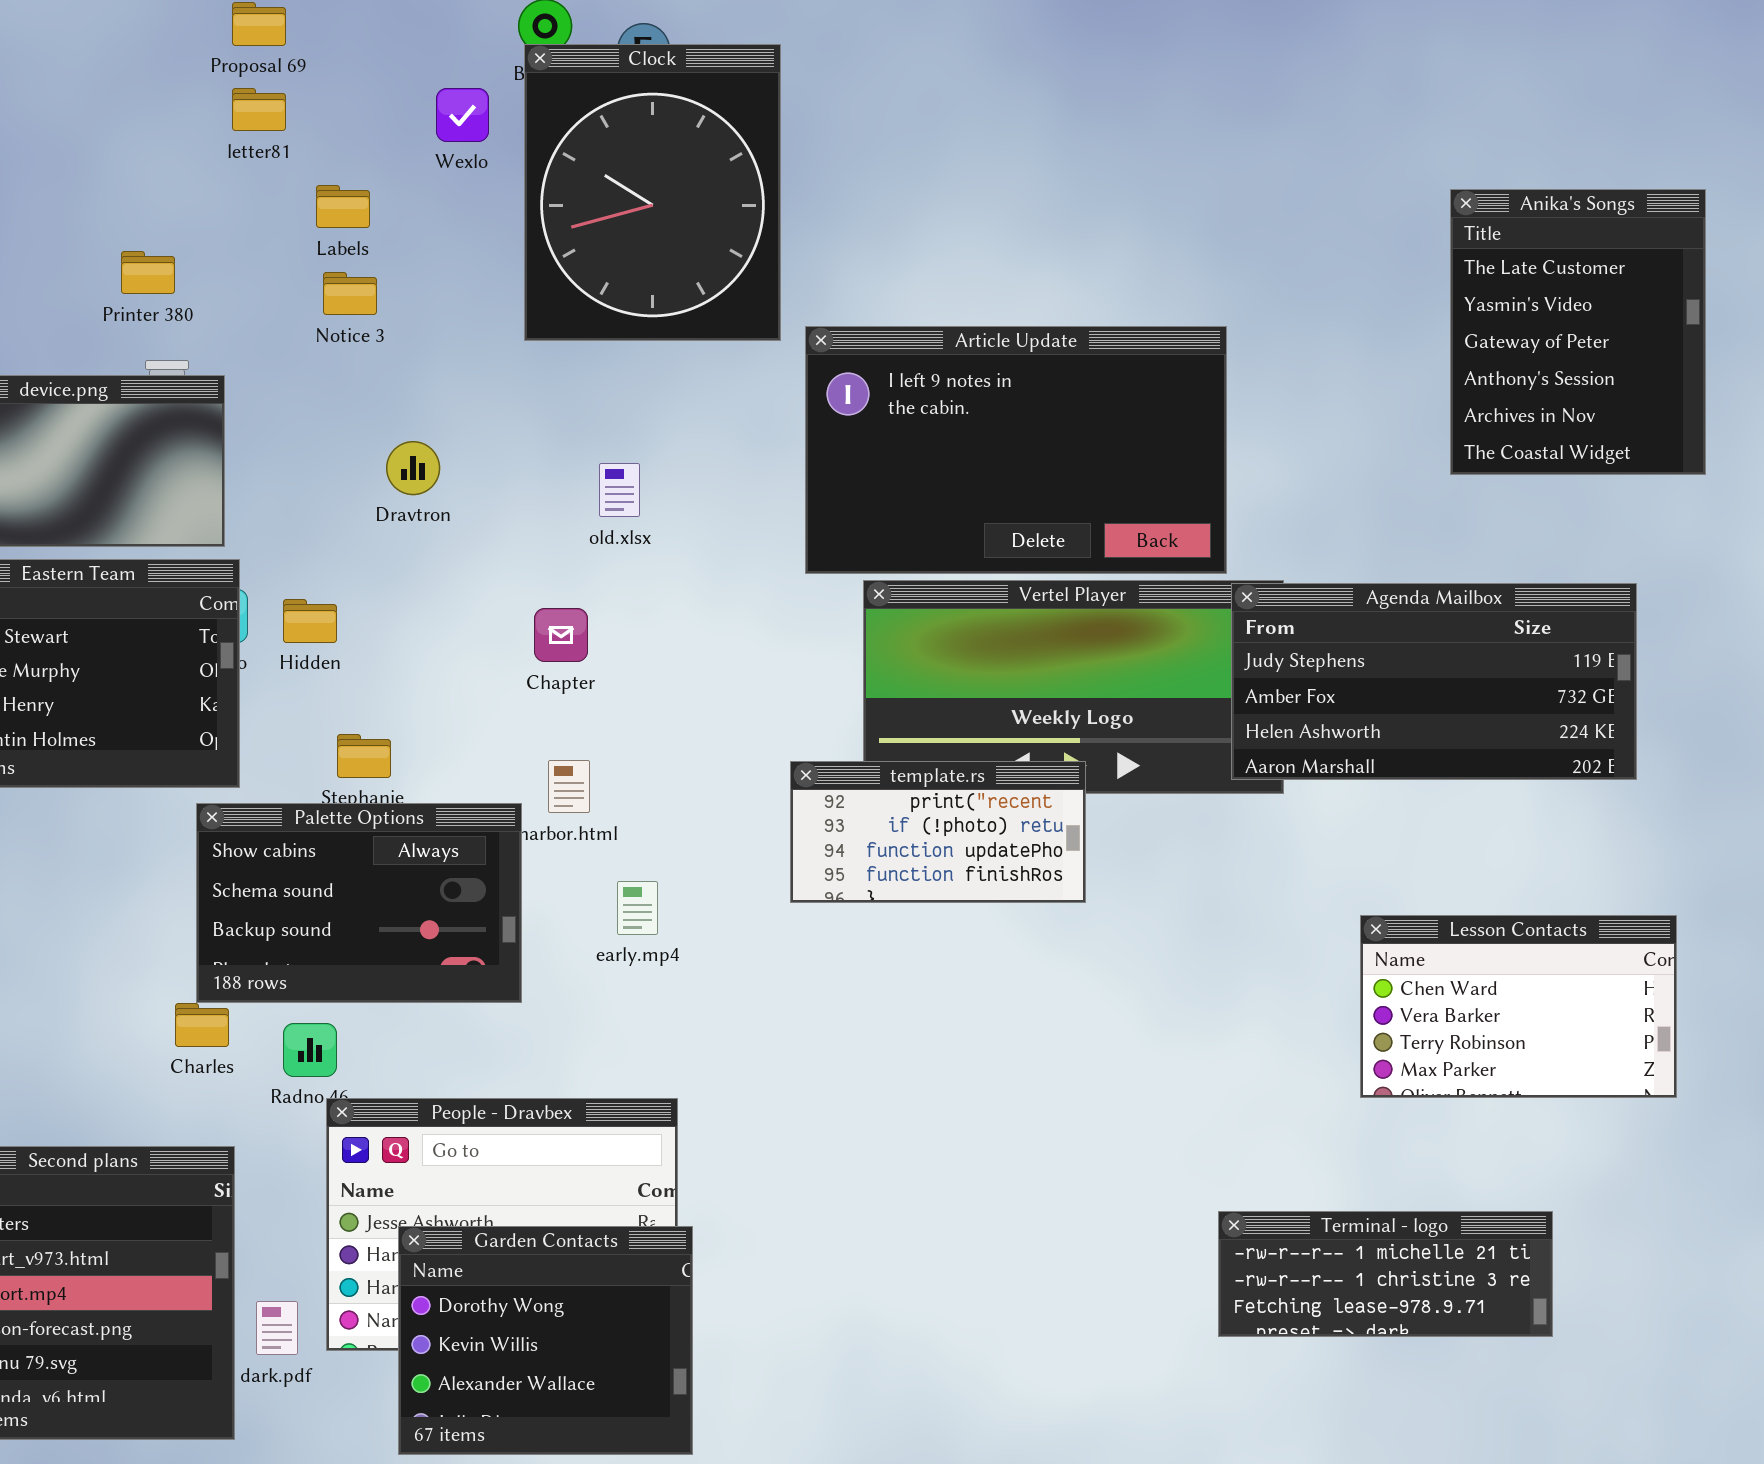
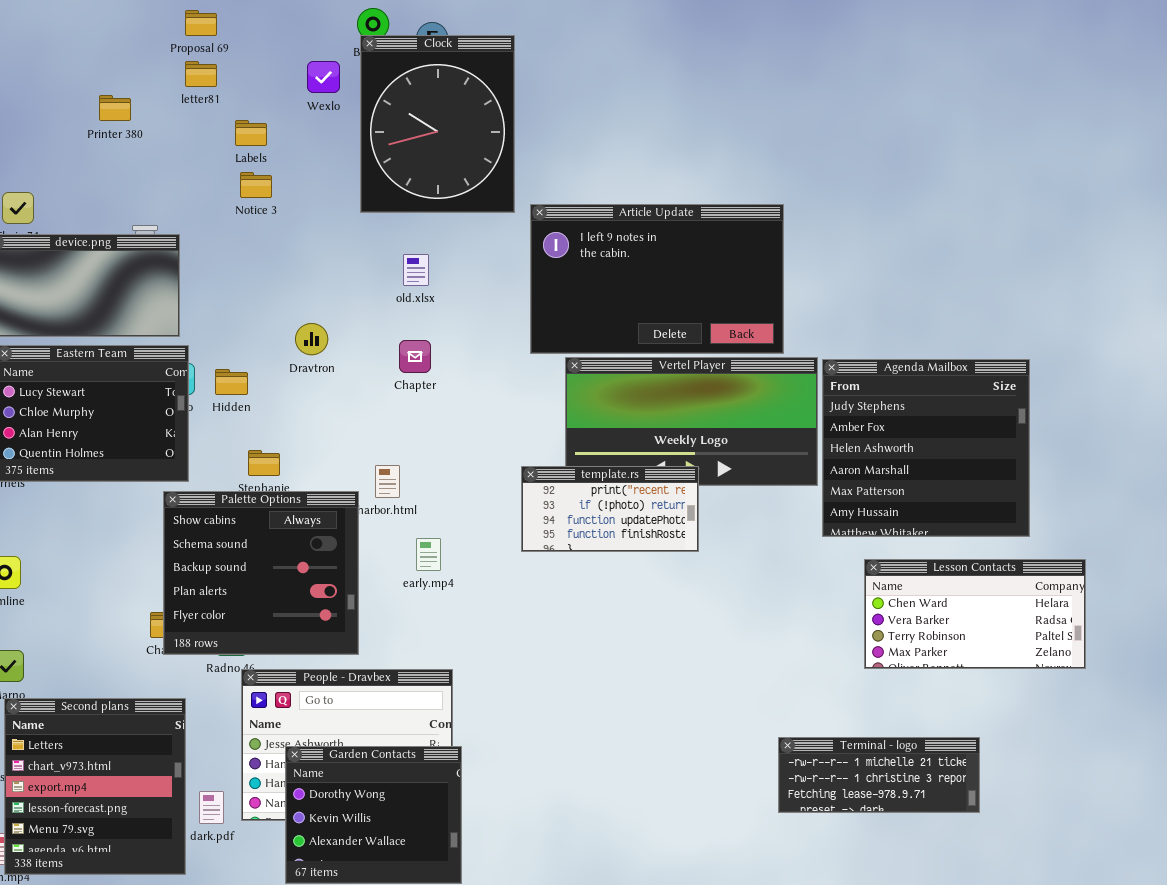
Anika's Songs: [1450,189,1706,475] -> none, closed
Printer 380: [121,251,175,294] -> [99,95,131,121], moved
Dravtron: [386,441,440,495] -> [295,323,328,355], moved
old.xlsx: [599,463,640,517] -> [403,254,429,286], moved
Agenda Mailbox: [1231,583,1637,780] -> [822,359,1030,537], resized
Chapter: [534,608,588,662] -> [399,340,431,373], moved
Palette Options: [196,803,522,1003] -> [163,491,359,655], resized
Lesson Contacts: [1360,915,1677,1098] -> [864,559,1086,669], resized

